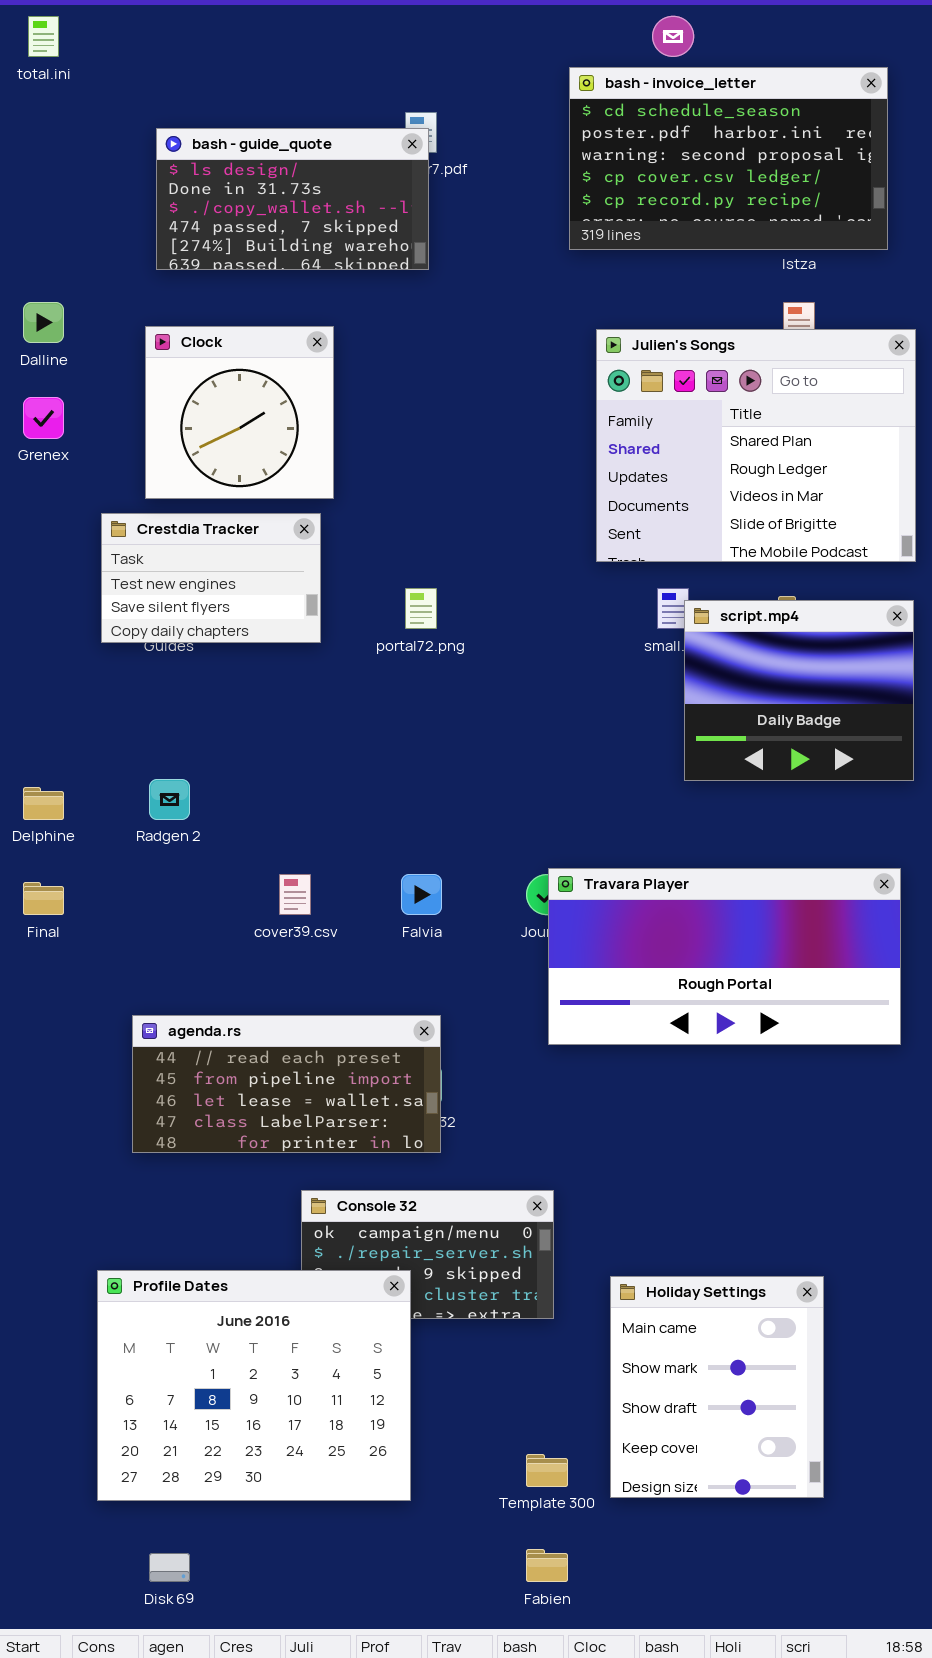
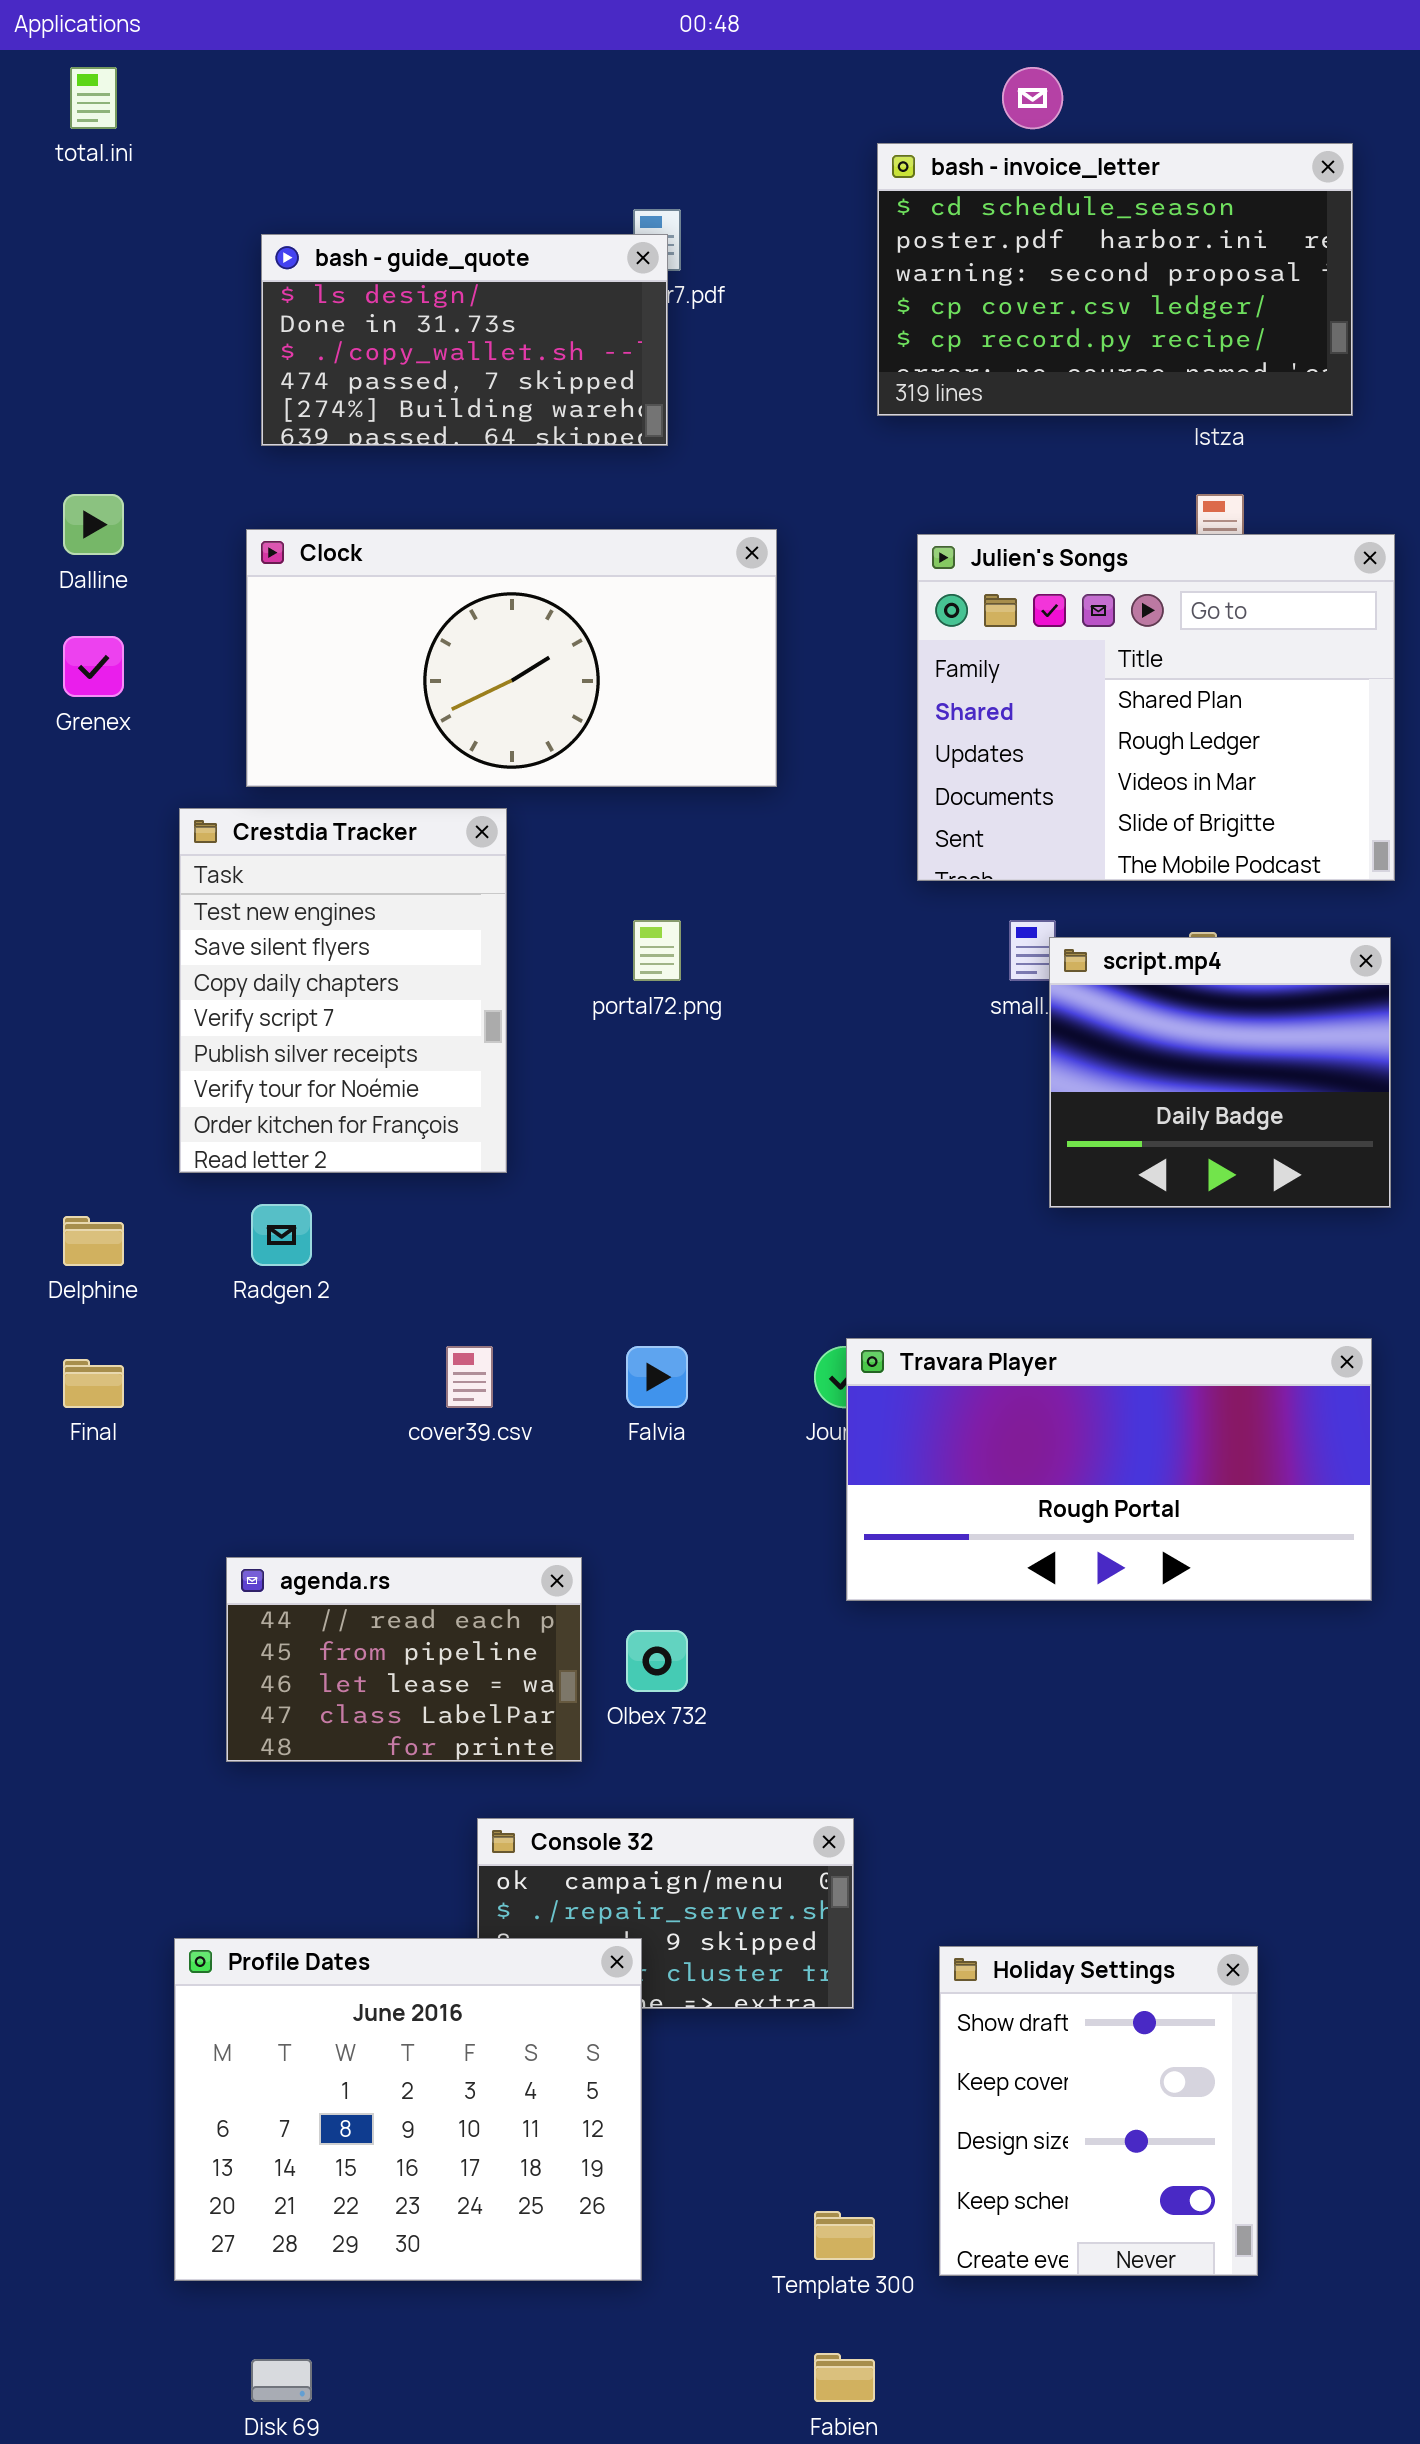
Clock: [145,326,334,499] -> [246,529,777,787], resized
Crestdia Tracker: [101,513,321,643] -> [179,808,507,1173], resized
agenda.rs: [132,1015,441,1153] -> [226,1557,582,1762], resized
Holiday Settings: [610,1276,824,1498] -> [939,1946,1258,2276], scrolled down 2 rows

